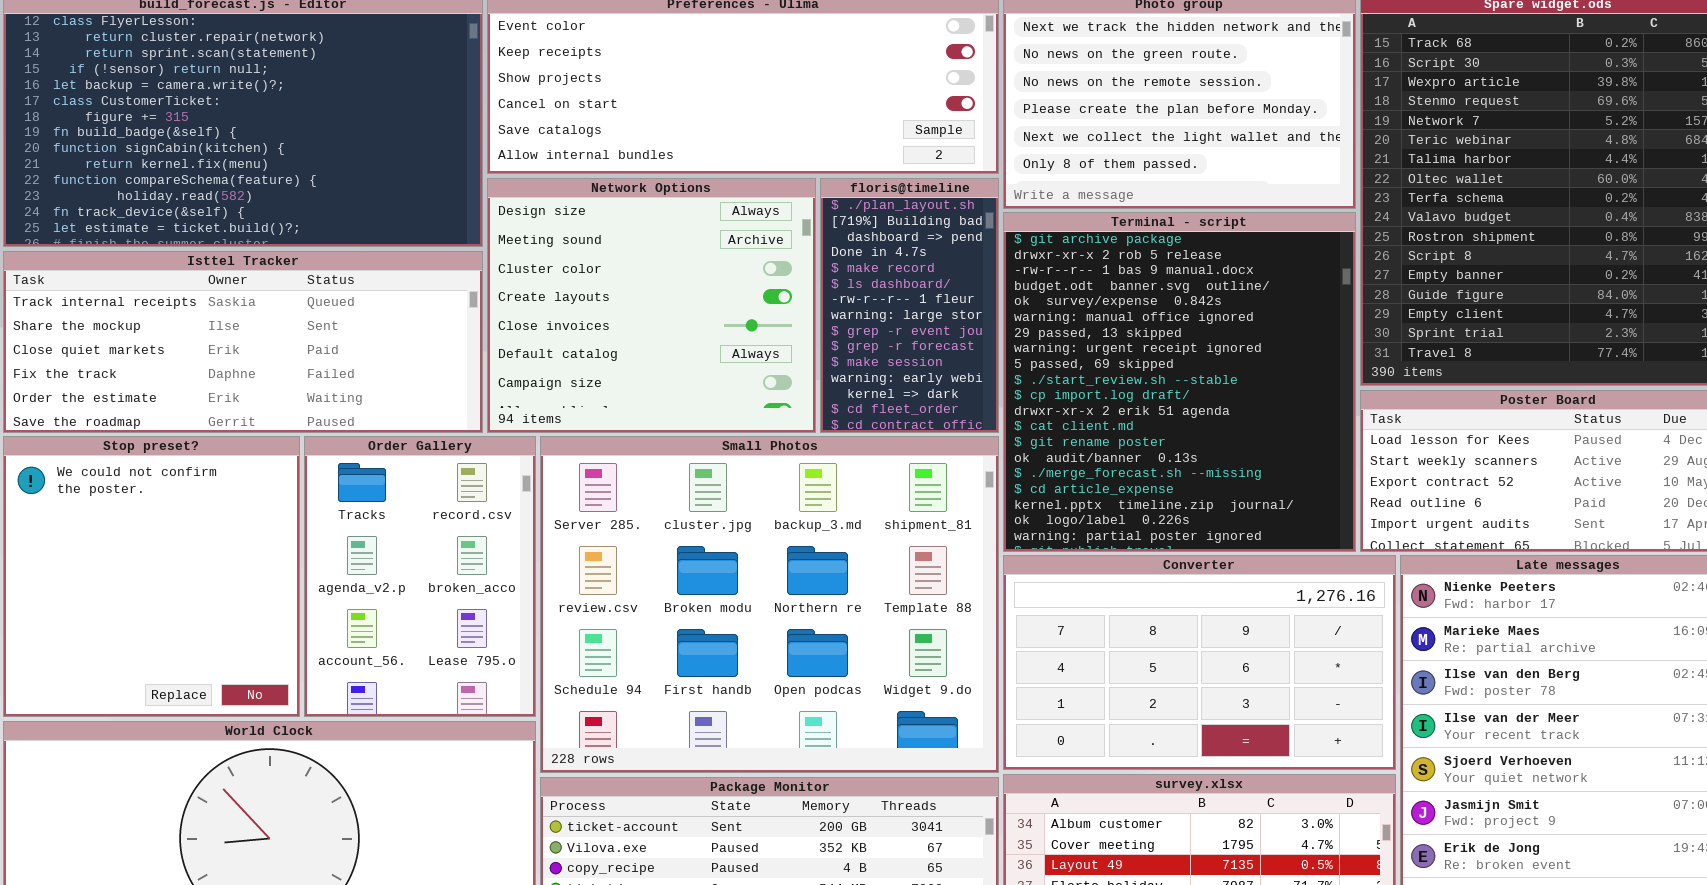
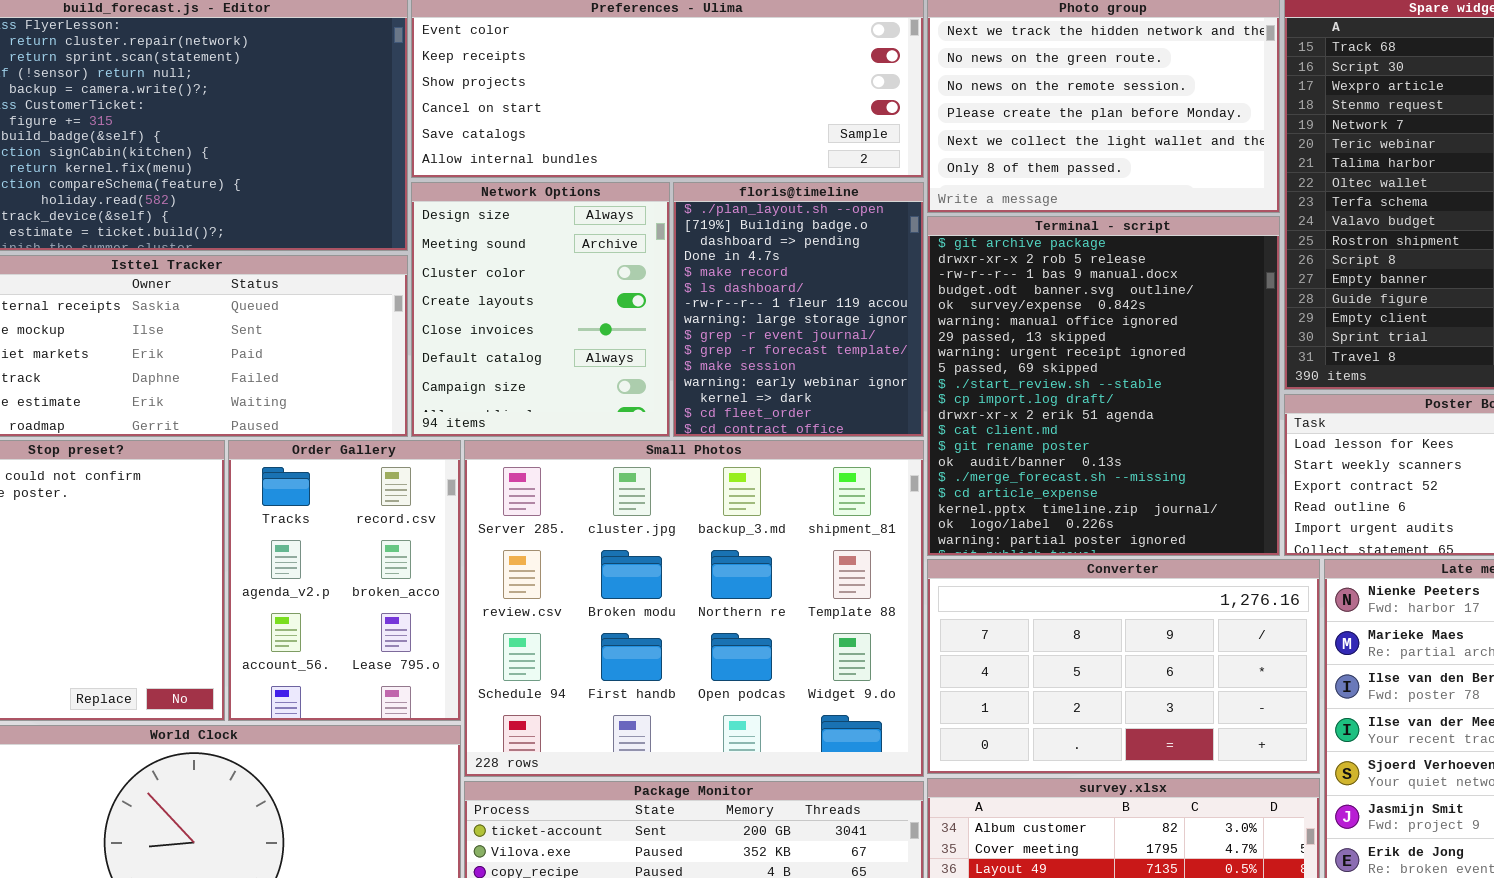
Network Options: [487,178,816,433] -> [411,182,670,437], resized
floris@timeline: [820,178,999,433] -> [673,182,924,437], resized

